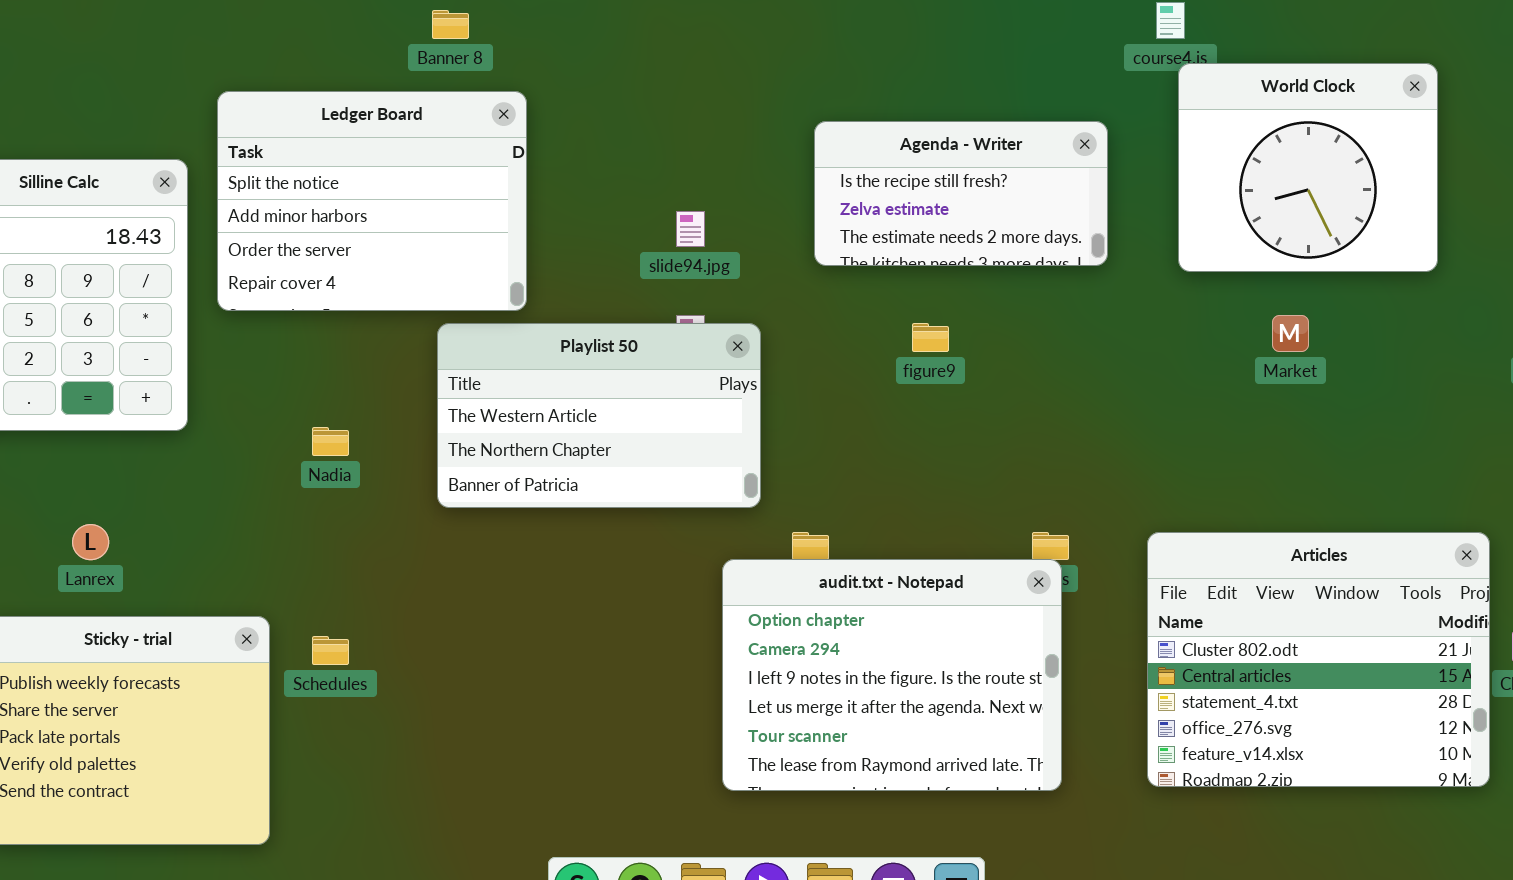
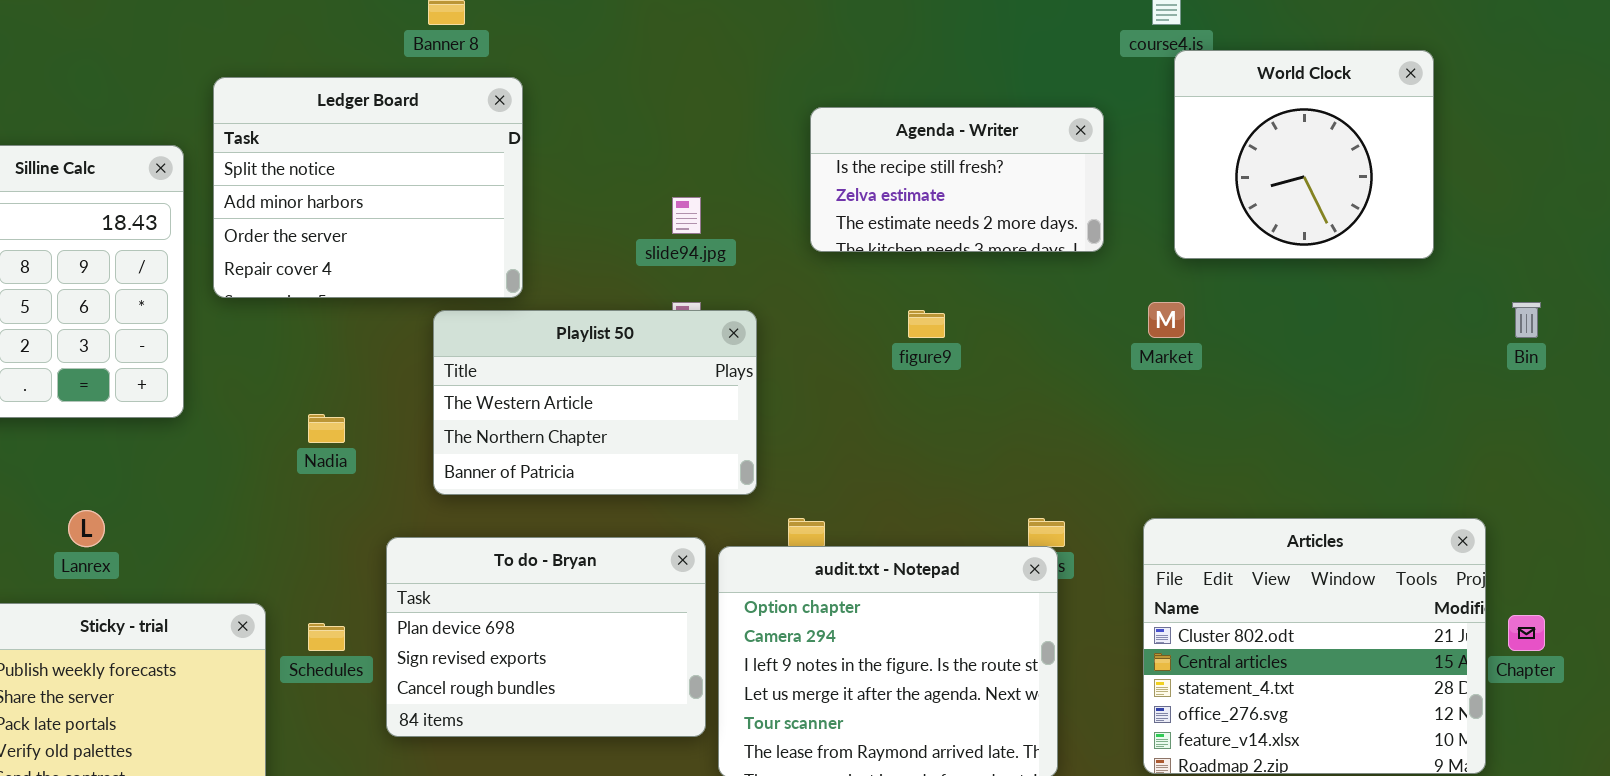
Market: [1272,315,1309,352] -> [1148,302,1185,338], moved
To do - Bryan: none -> [386,537,706,737], opened

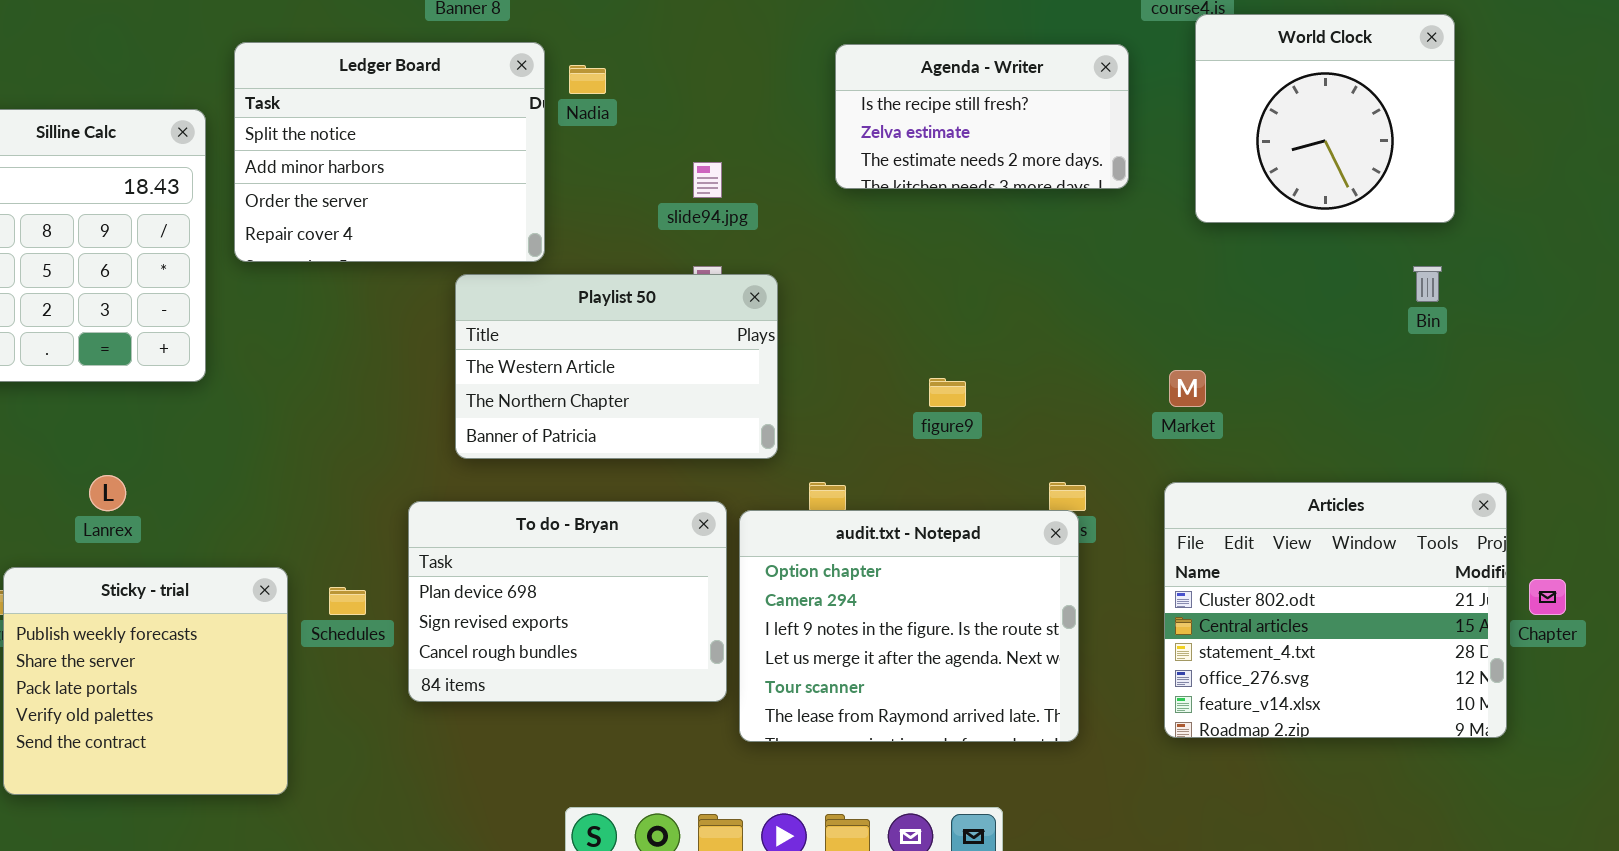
Agenda - Writer: [810,107,1104,252] -> [835,44,1129,189], moved
Market: [1148,302,1185,338] -> [1169,370,1206,407], moved
Bin: [1512,302,1541,338] -> [1413,266,1442,302], moved
figure9: [908,310,945,338] -> [929,378,966,407], moved
Nadia: [308,414,345,443] -> [569,65,606,94], moved

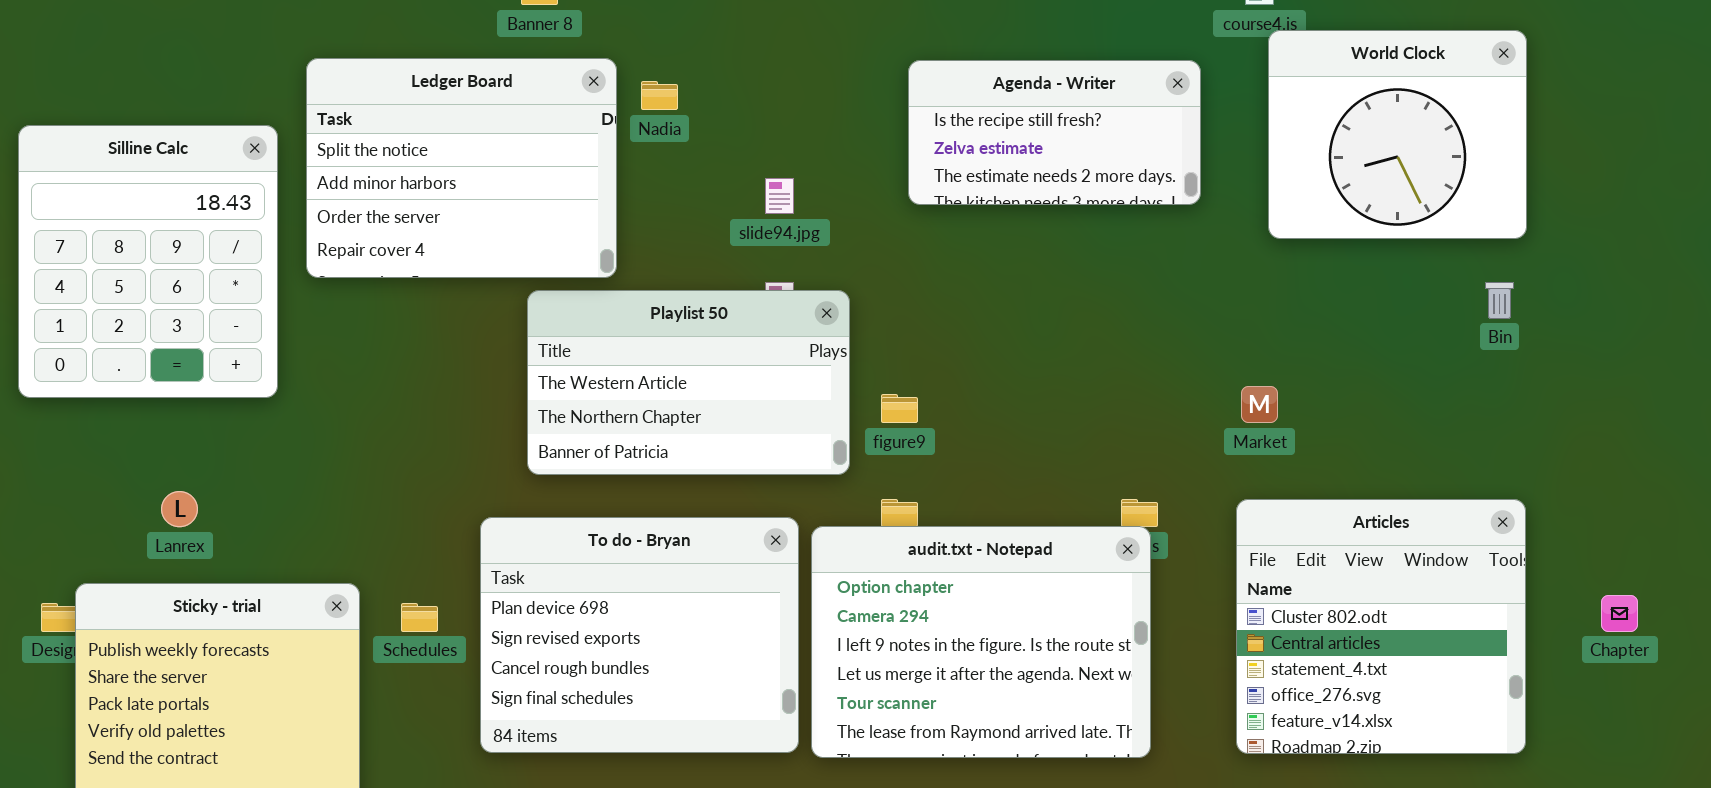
figure9: [929,378,966,407] -> [881,394,918,423], moved
Articles: [1164,482,1507,738] -> [1236,499,1526,754], resized
To do - Bryan: [408,501,727,702] -> [480,517,799,753], resized

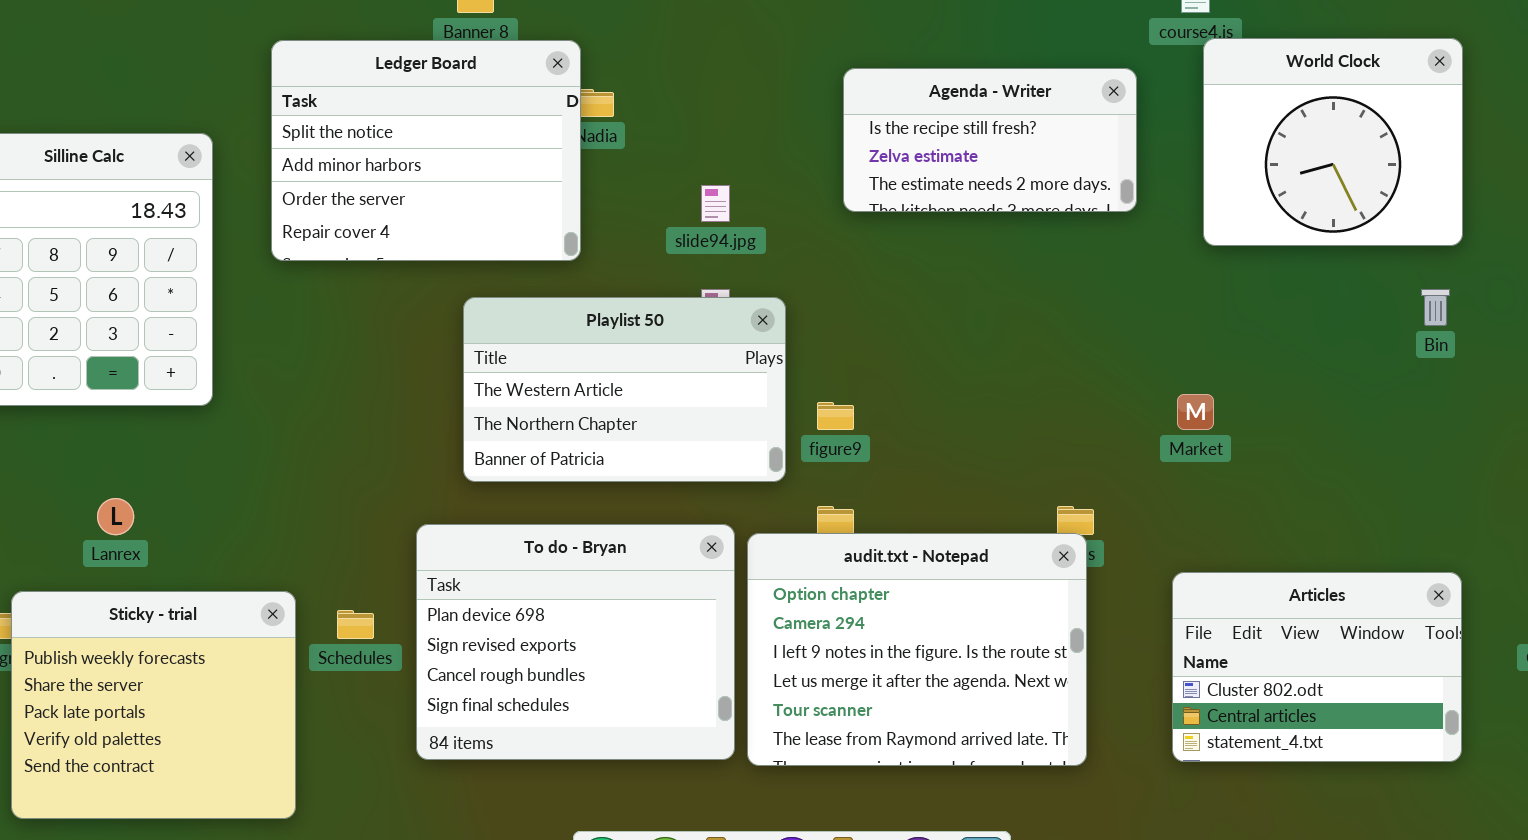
Ledger Board: [306,58,617,278] -> [271,40,581,261], moved
Articles: [1236,499,1526,754] -> [1172,572,1462,762], resized

